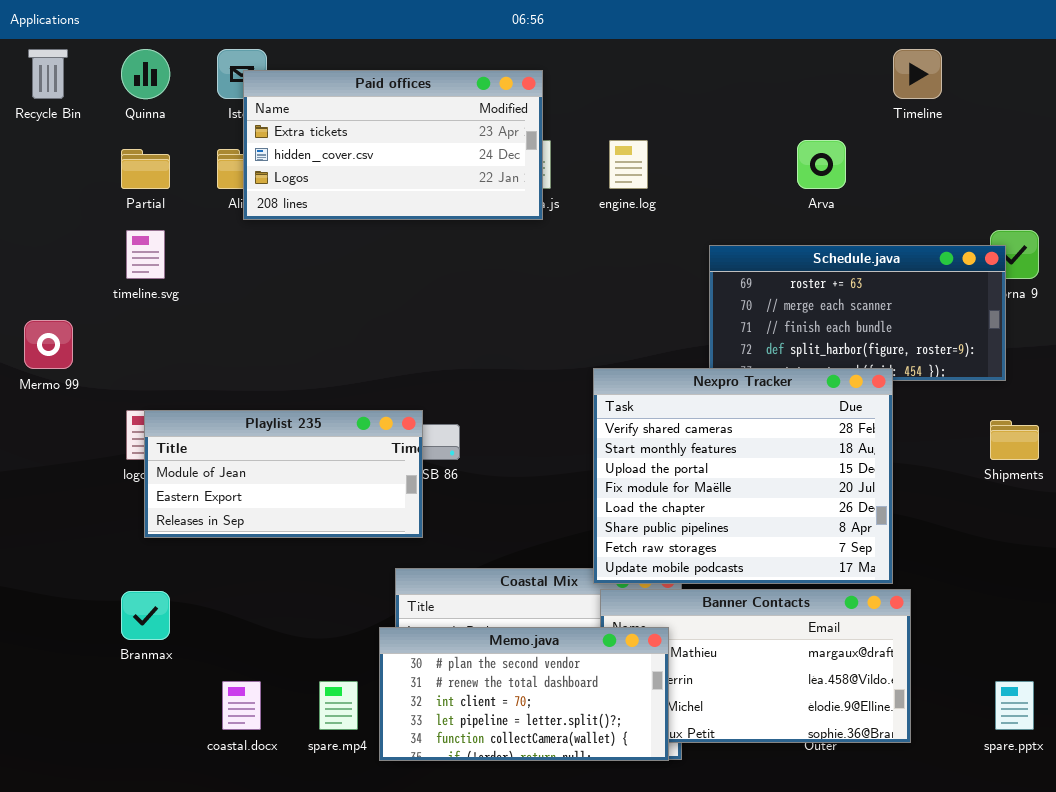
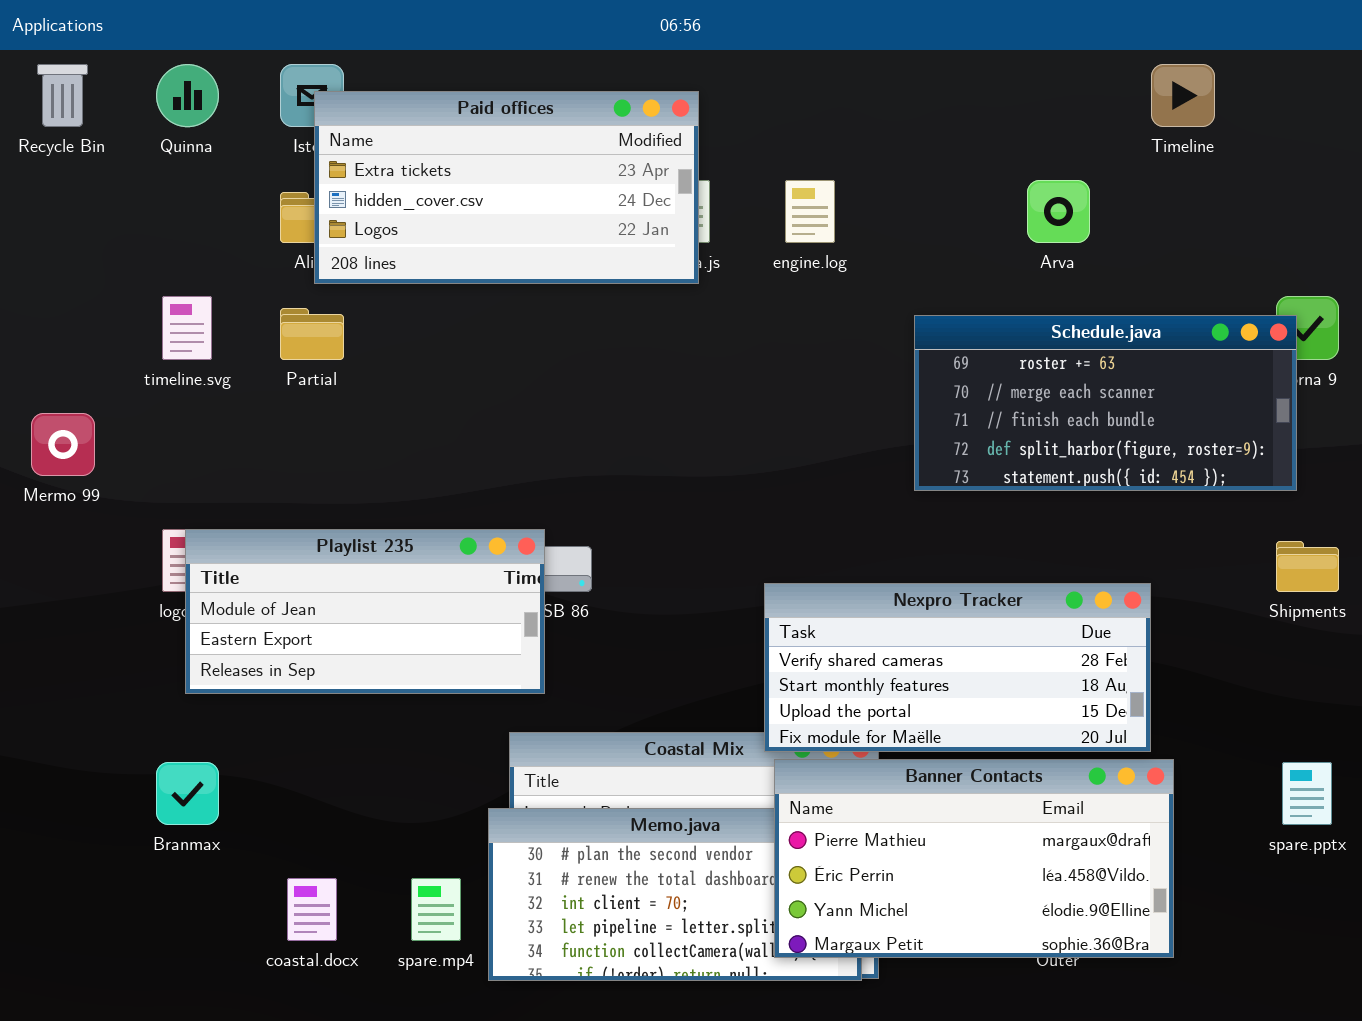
Partial: [121,149,170,189] -> [280,308,344,360], moved
Nexpro Tracker: [593,368,893,584] -> [764,583,1151,752], resized
Banner Contacts: [600,589,911,743] -> [774,759,1174,958], raised
spare.pptx: [995,681,1034,730] -> [1282,762,1332,825], moved

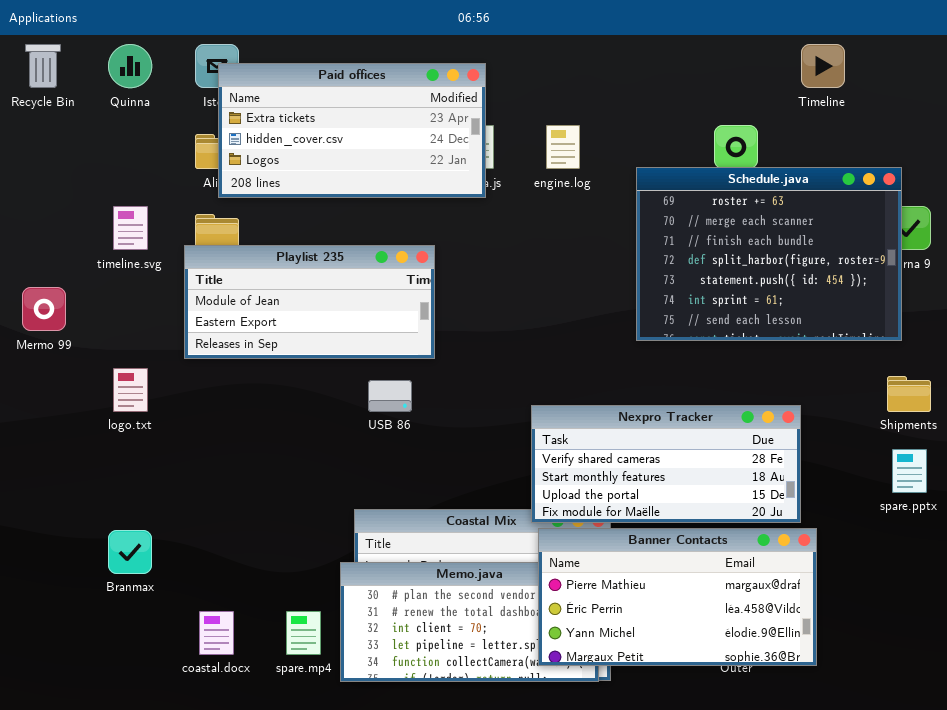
Schedule.java: [914,315,1297,491] -> [636,167,902,341], resized
Playlist 235: [185,529,545,694] -> [184,245,435,359], moved
spare.pptx: [1282,762,1332,825] -> [892,449,927,493], moved

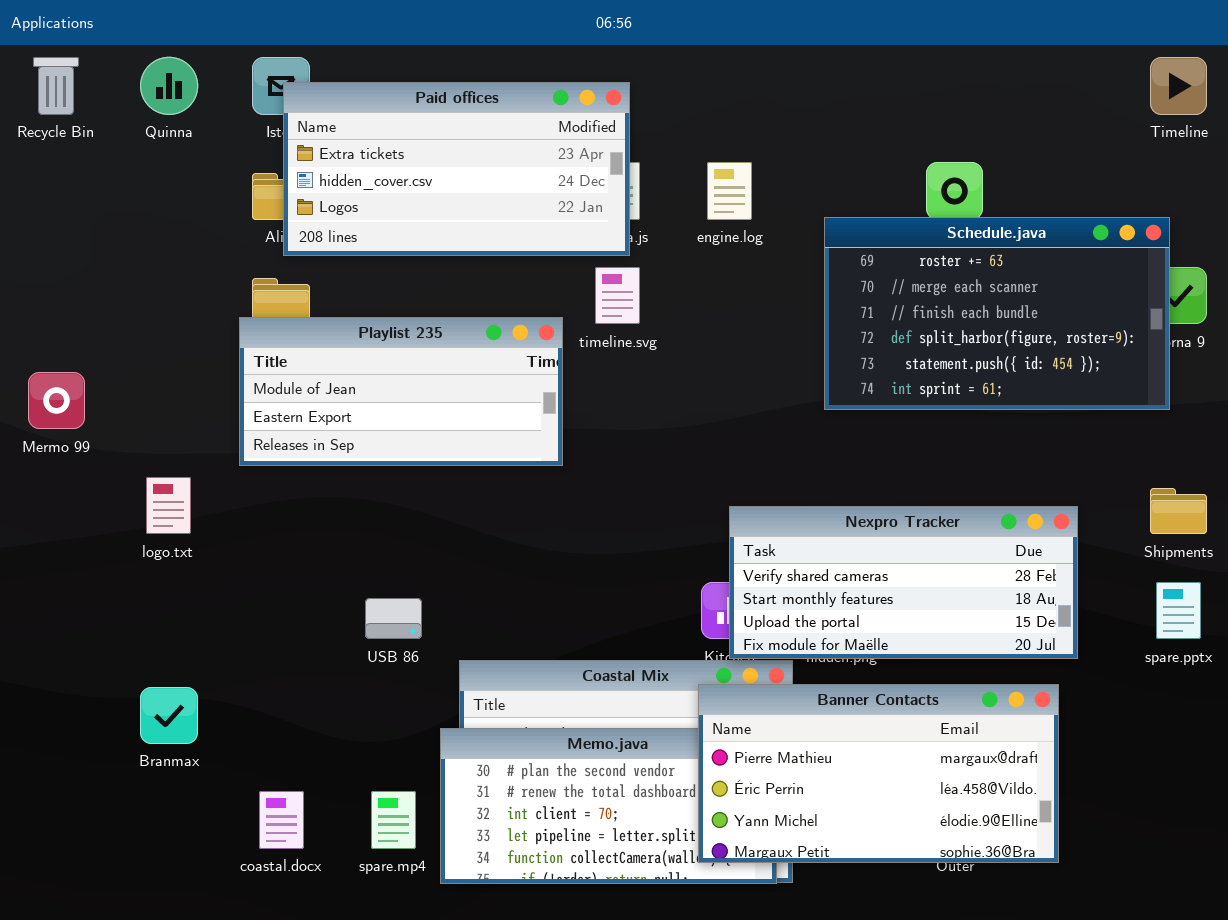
Timeline: [801,44,845,88] -> [1150,57,1207,115], moved
Schedule.java: [636,167,902,341] -> [824,217,1170,410], resized
timeline.svg: [113,206,148,250] -> [595,267,640,324], moved
USB 86: [368,380,412,412] -> [365,598,422,639], moved
Nexpro Tracker: [531,405,801,523] -> [729,506,1078,659], moved

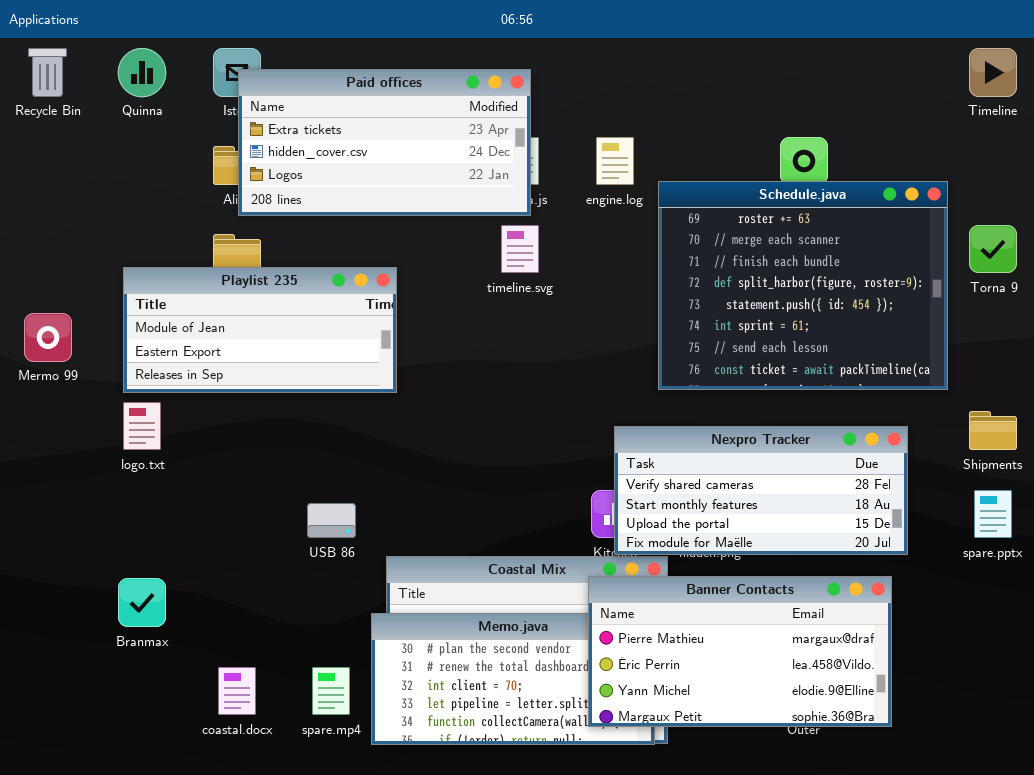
Schedule.java: [824,217,1170,410] -> [658,181,948,390], moved, resized
Playlist 235: [239,317,563,466] -> [123,267,397,393], moved

